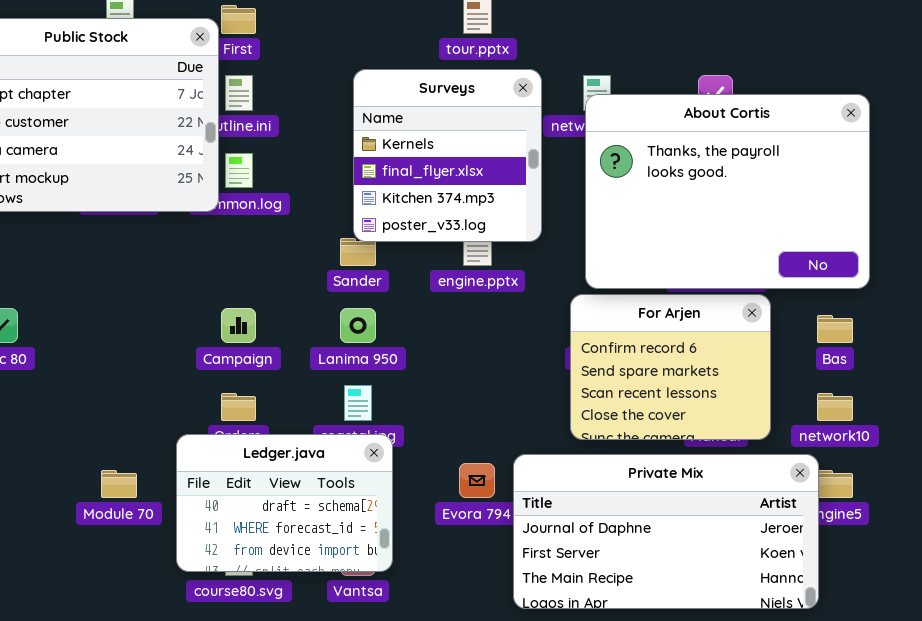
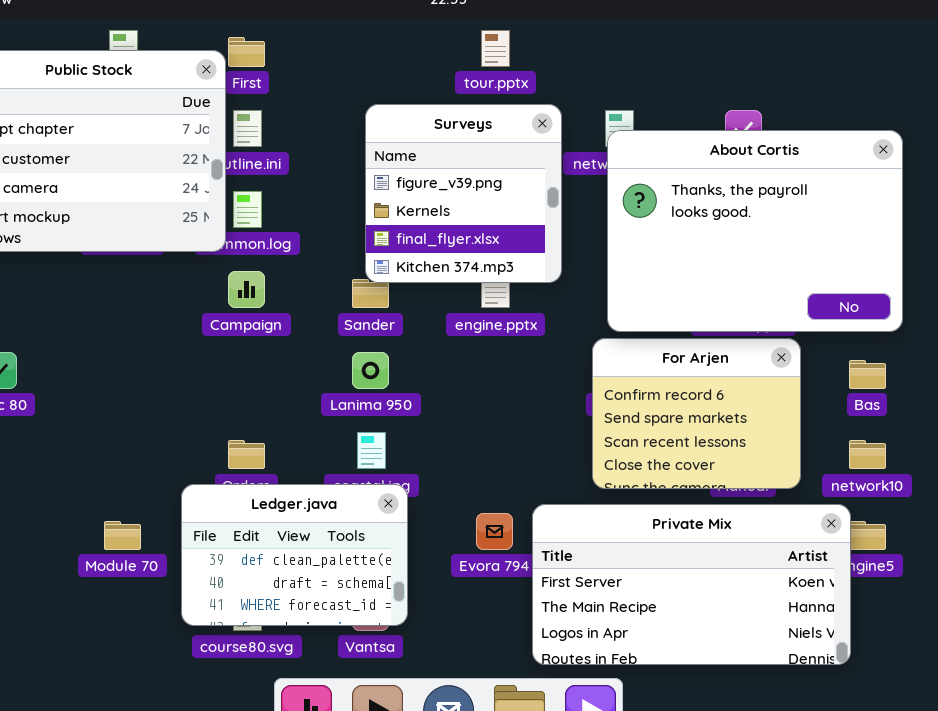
Surveys: [353,69,542,242] -> [365,104,562,283], scrolled up 1 row
Campaign: [221,308,256,343] -> [228,271,265,308], moved
Ledger.java: [176,434,393,572] -> [181,484,408,626], scrolled up 1 row
Private Mix: [513,454,819,609] -> [532,504,851,665], scrolled down 1 row

